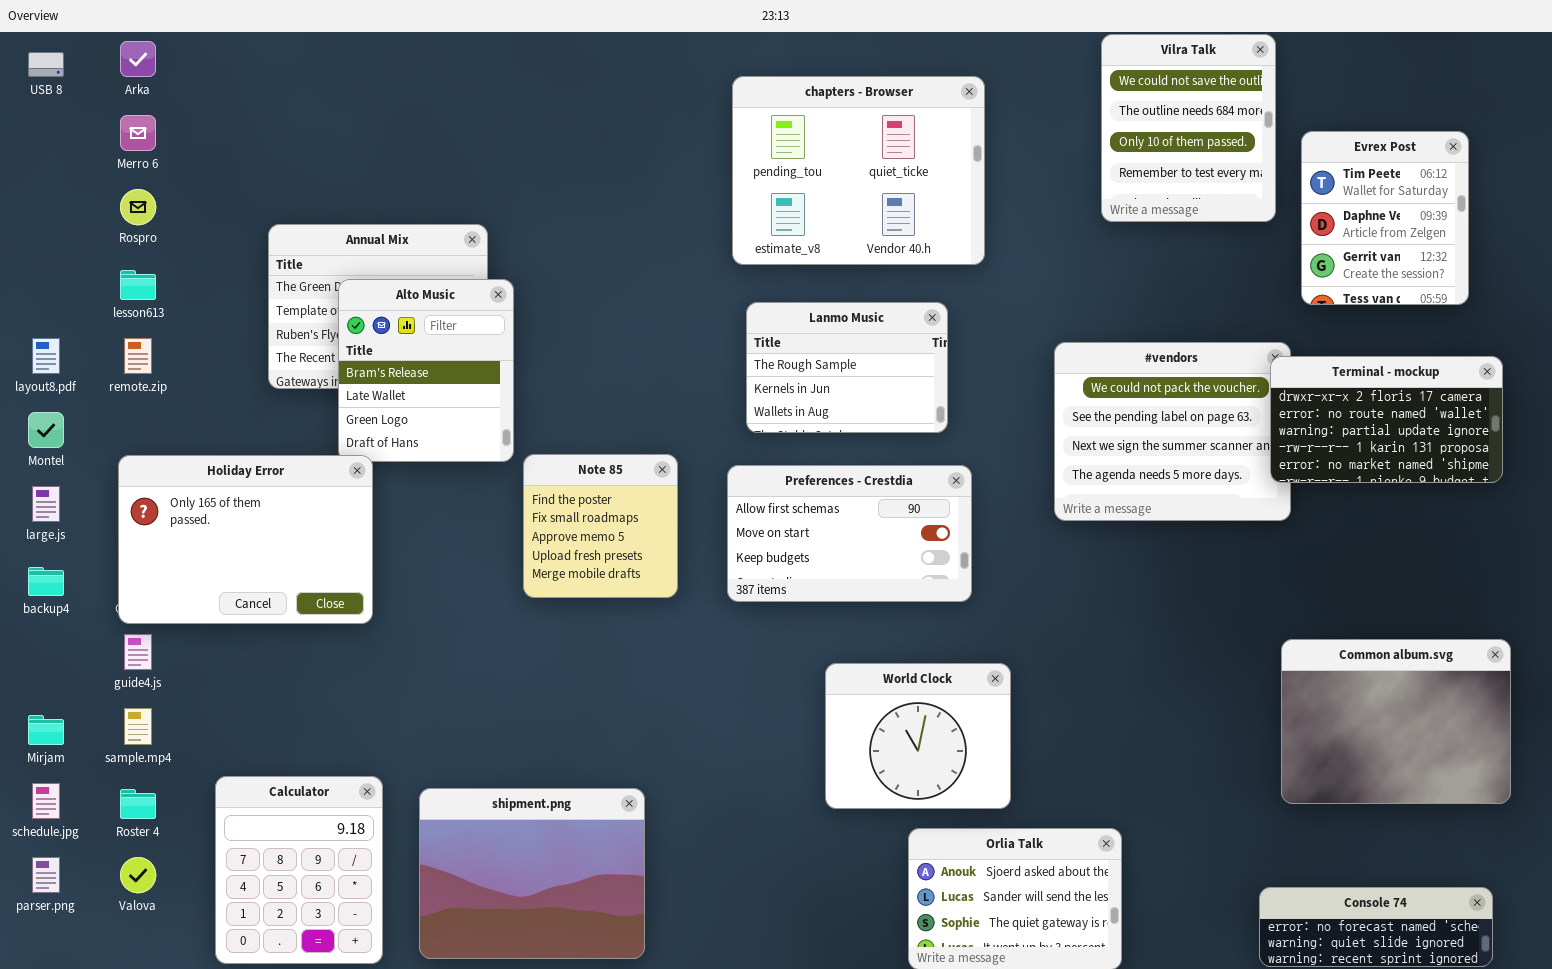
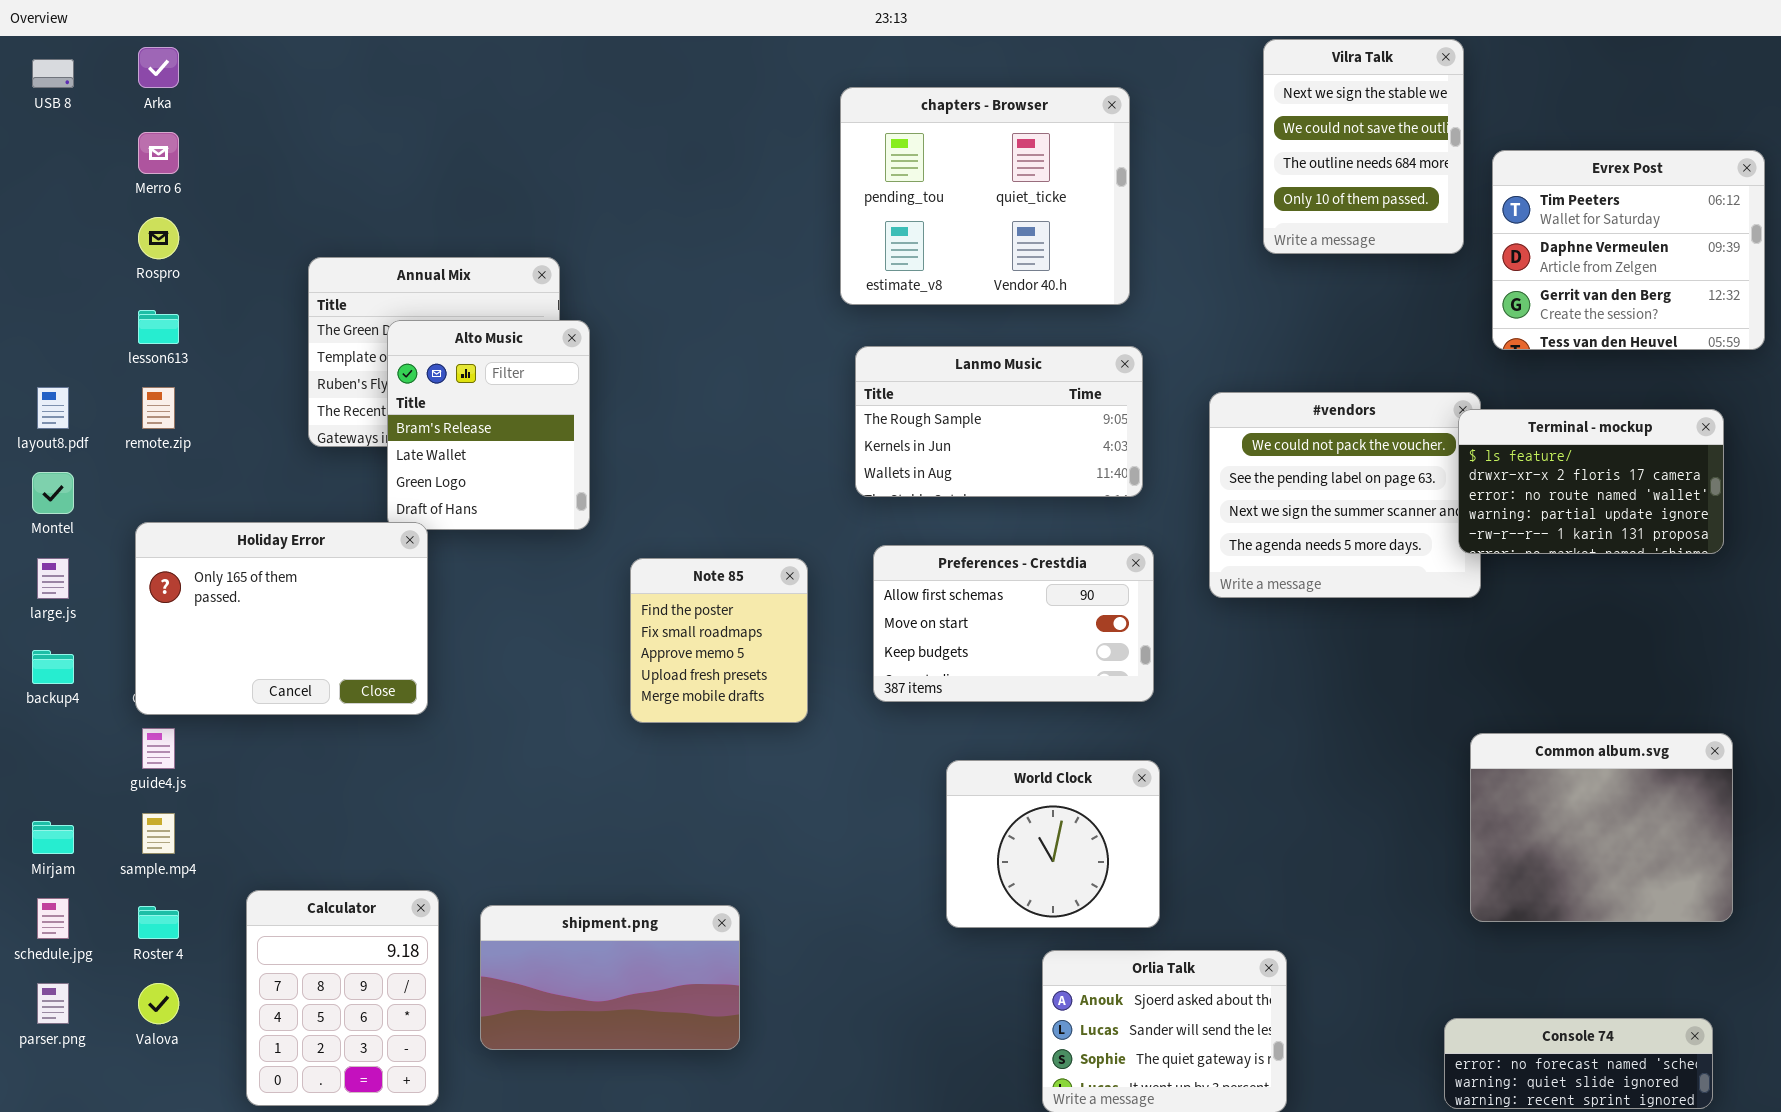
Vilra Talk: [1101,34,1276,222] -> [1263,39,1464,254], scrolled up 1 row
Evrex Post: [1301,131,1469,305] -> [1492,150,1765,350], resized
Lanmo Music: [746,302,948,433] -> [855,346,1143,497], resized
Terminal - mockup: [1270,356,1503,483] -> [1458,409,1724,554], scrolled up 1 row
Note 85: [523,454,678,598] -> [630,558,808,723], moved
Preferences - Crestdia: [727,465,972,602] -> [873,545,1154,702], moved
shipment.png: [419,788,645,959] -> [480,905,740,1050], resized

